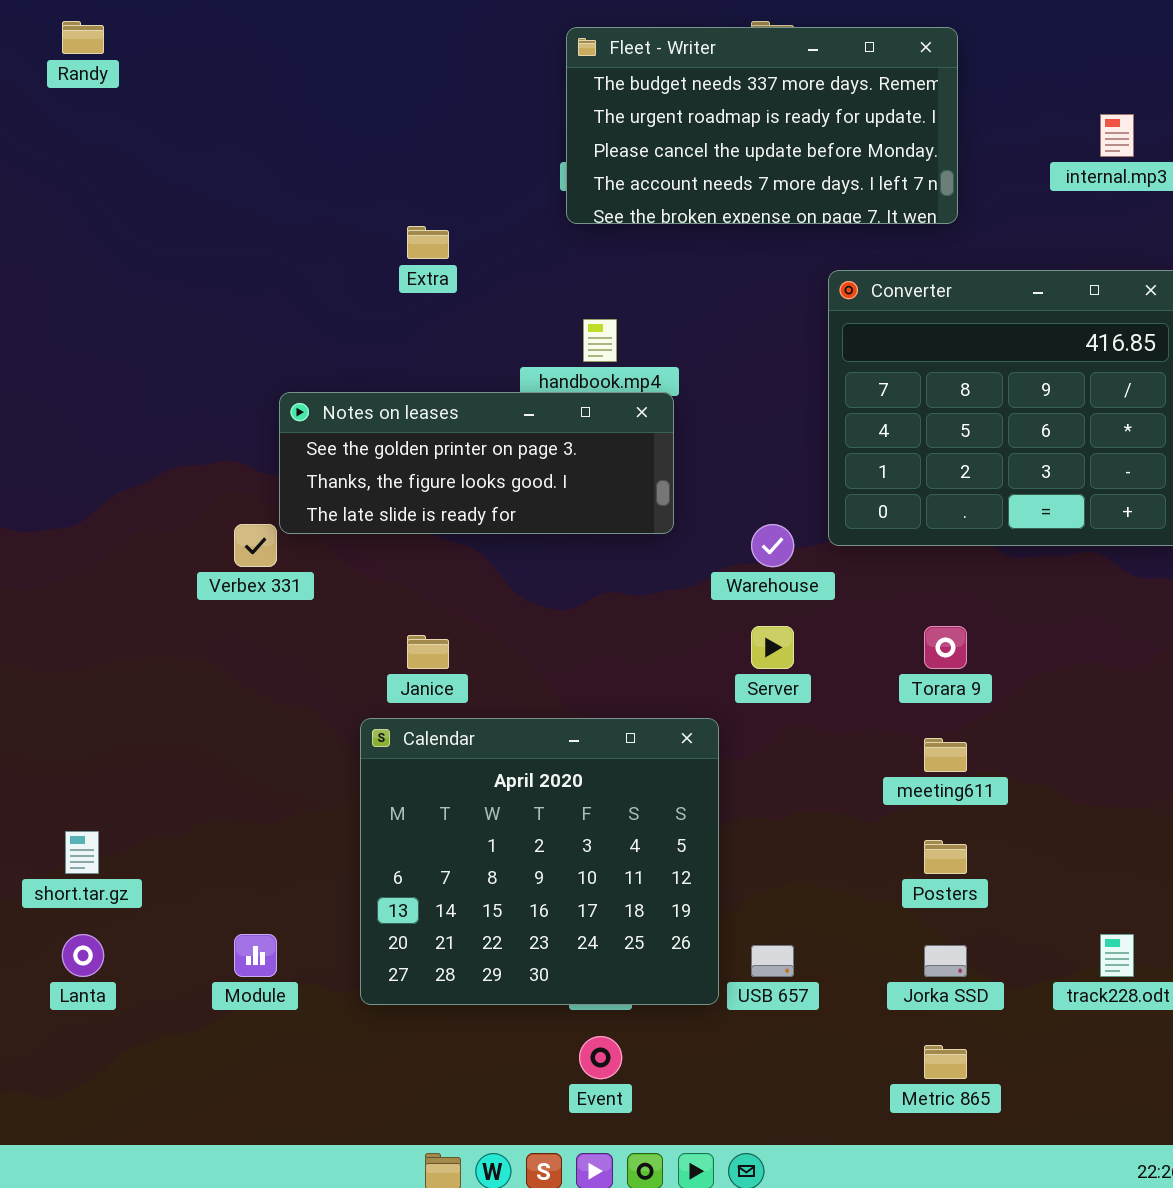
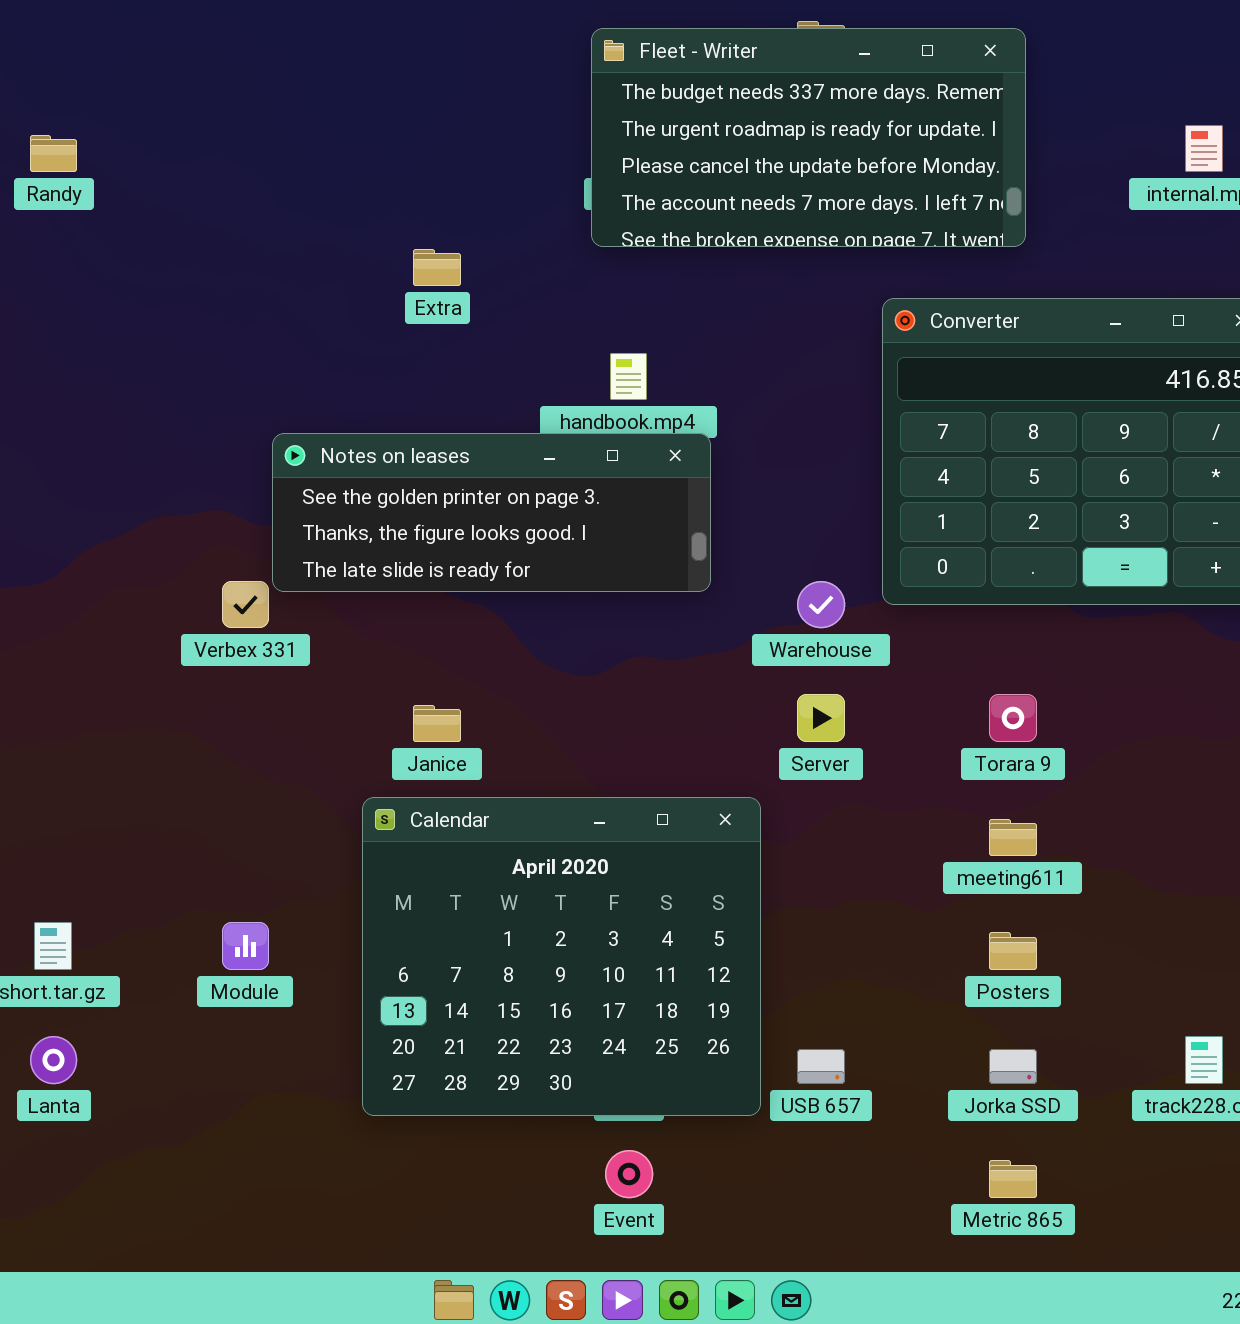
Randy: [62,21,104,54] -> [30,135,77,172], moved
Module: [234,934,277,977] -> [222,922,269,970], moved

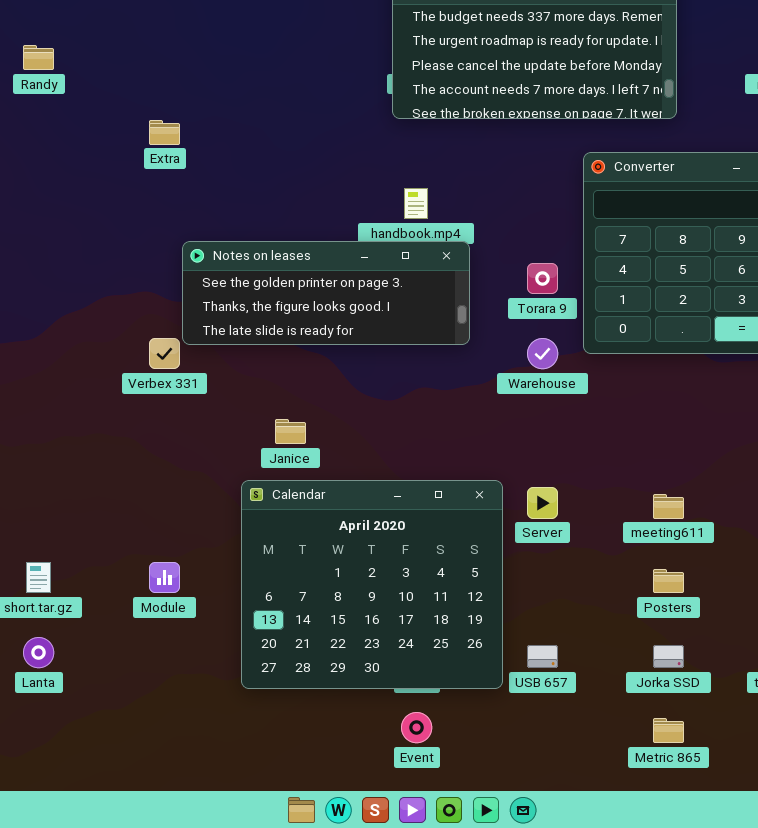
Extra: [413,249,461,286] -> [149,120,180,145], moved
Server: [797,694,845,742] -> [527,487,558,519], moved
Torara 9: [989,694,1037,742] -> [527,263,558,294], moved

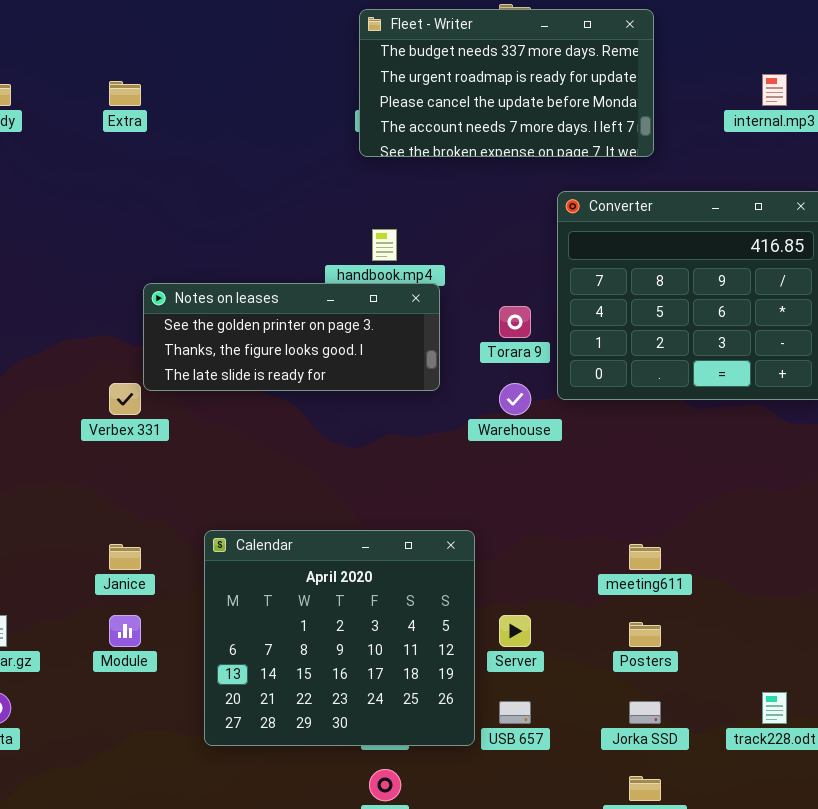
Extra: [149,120,180,145] -> [109,81,141,106], moved
Janice: [275,419,306,444] -> [109,544,141,570], moved
Server: [527,487,558,519] -> [499,615,531,647], moved

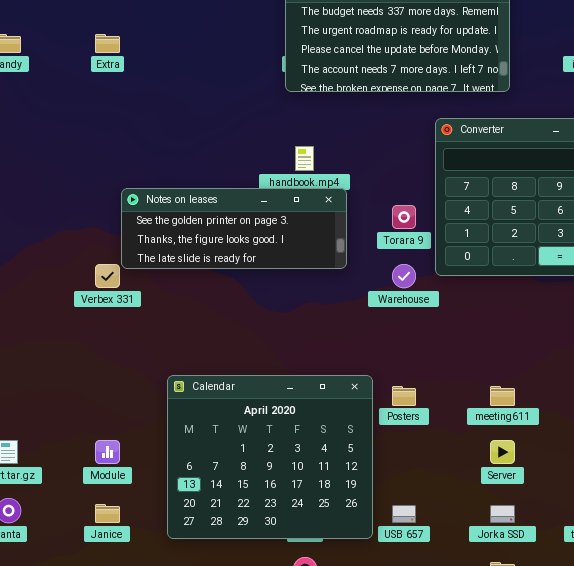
Janice: [109,544,141,570] -> [95,504,120,523], moved
Server: [499,615,531,647] -> [490,440,515,464], moved
Posters: [629,622,661,647] -> [392,386,416,406], moved

